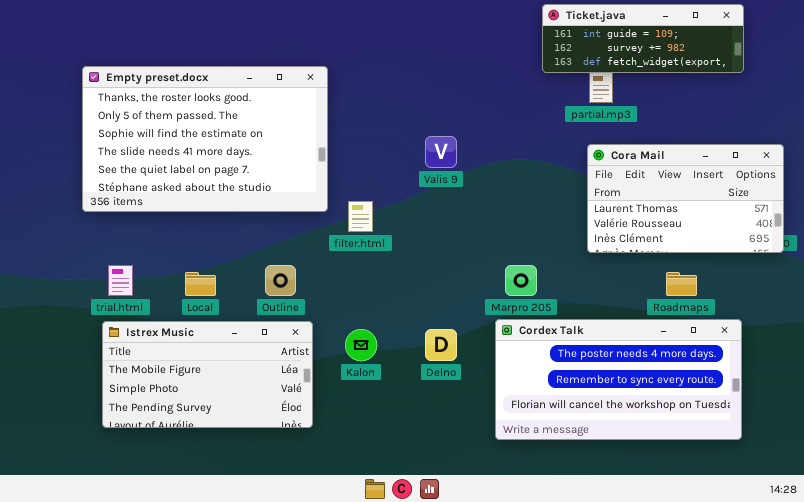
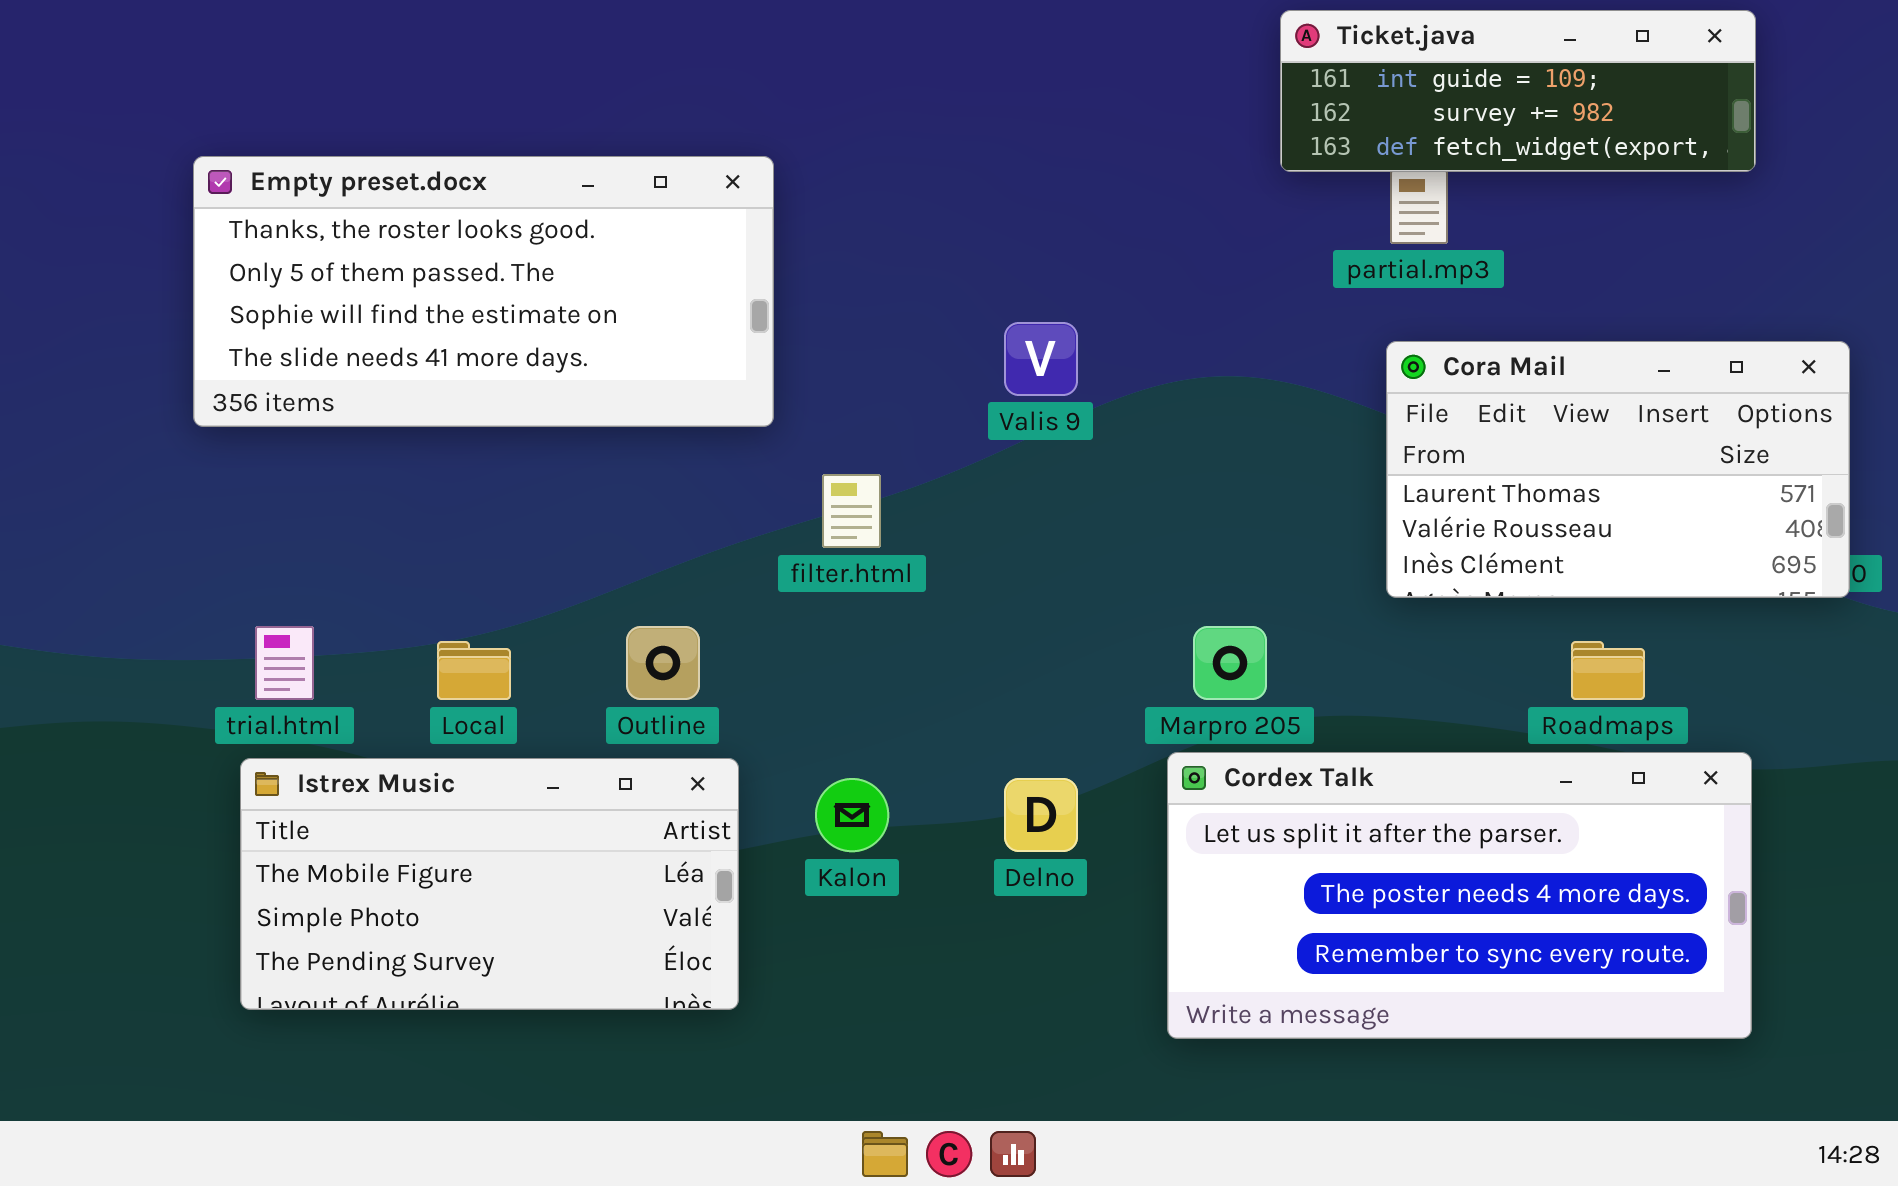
Empty preset.docx: [82,66,328,212] -> [193,156,774,427], resized
Cordex Talk: [495,319,742,440] -> [1167,752,1752,1039], scrolled up 1 row

